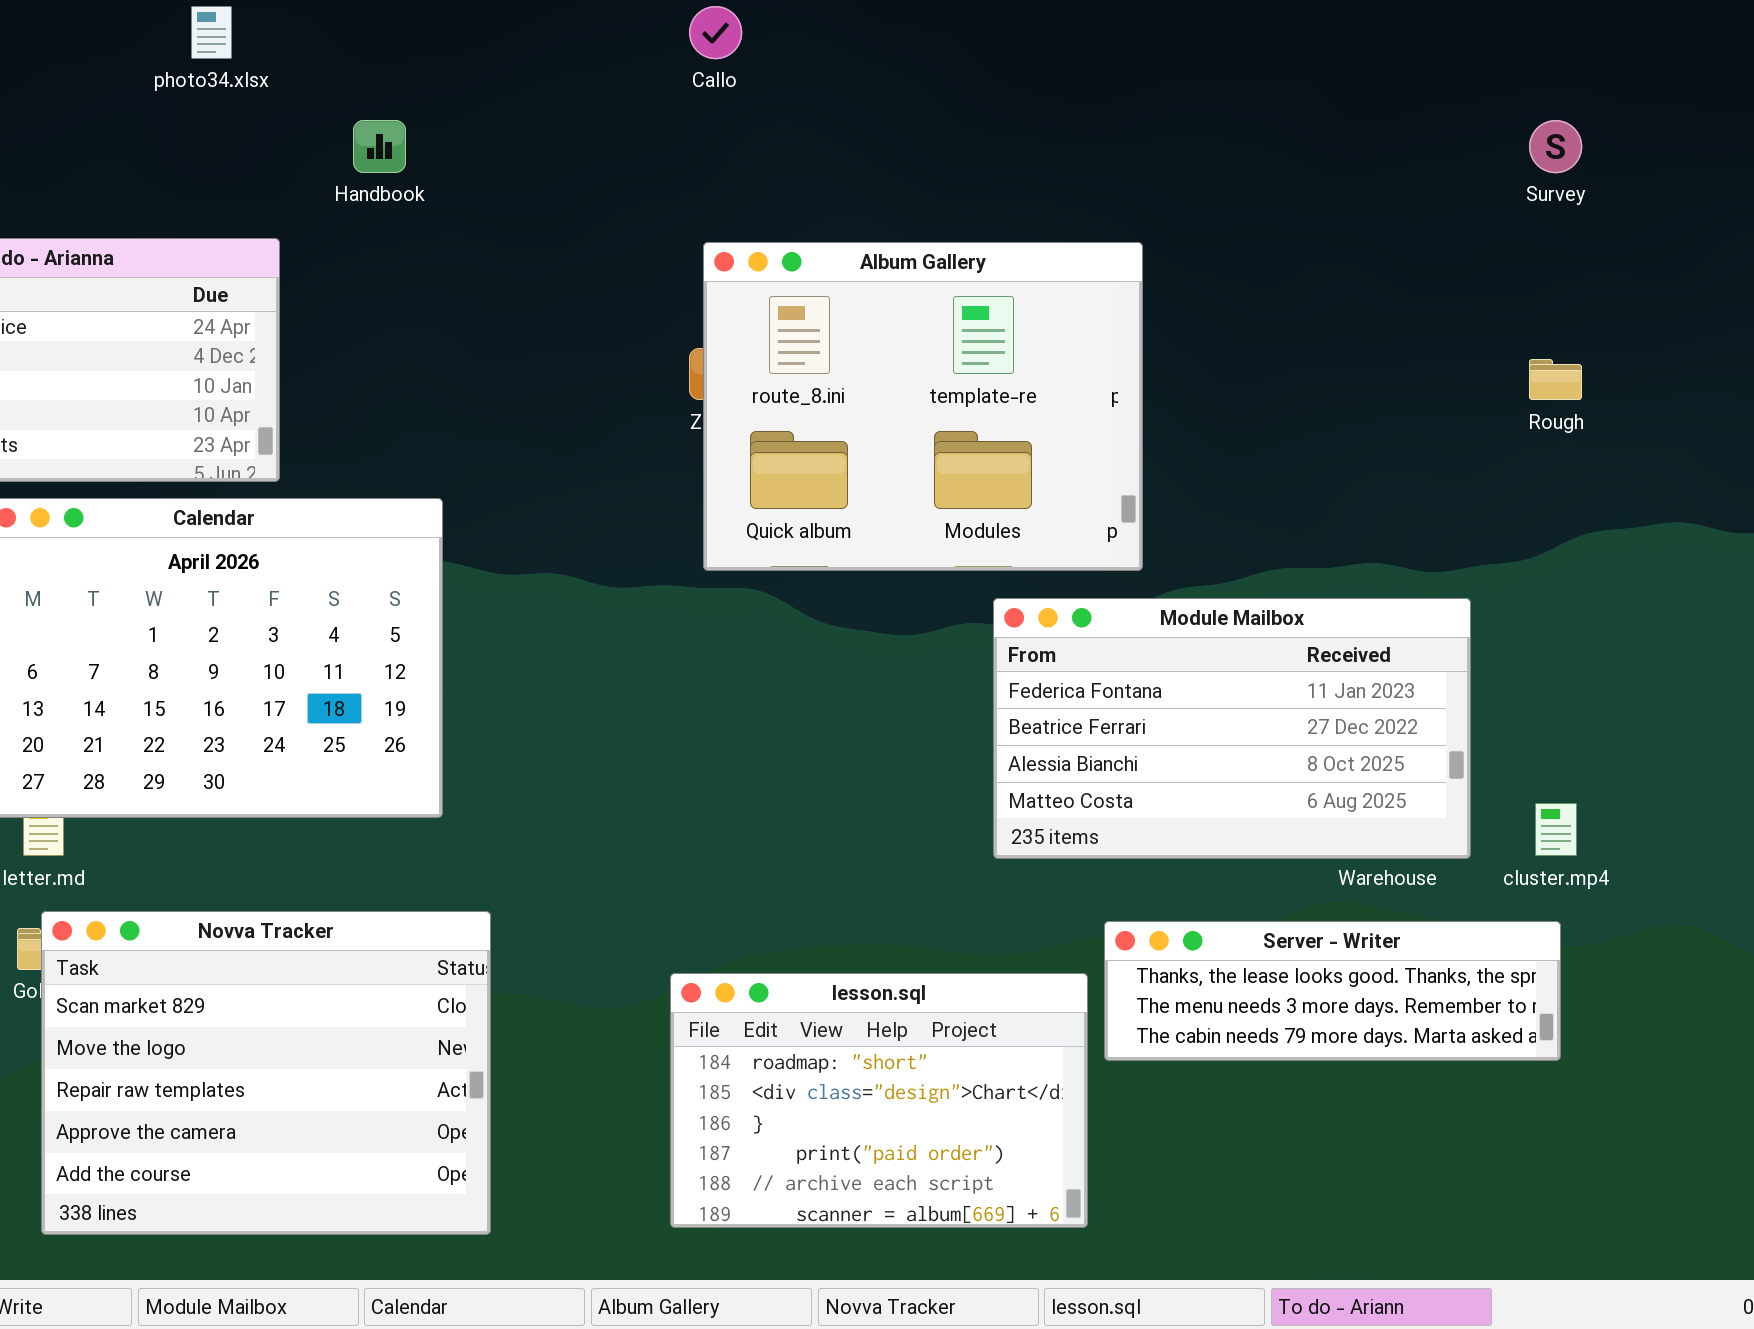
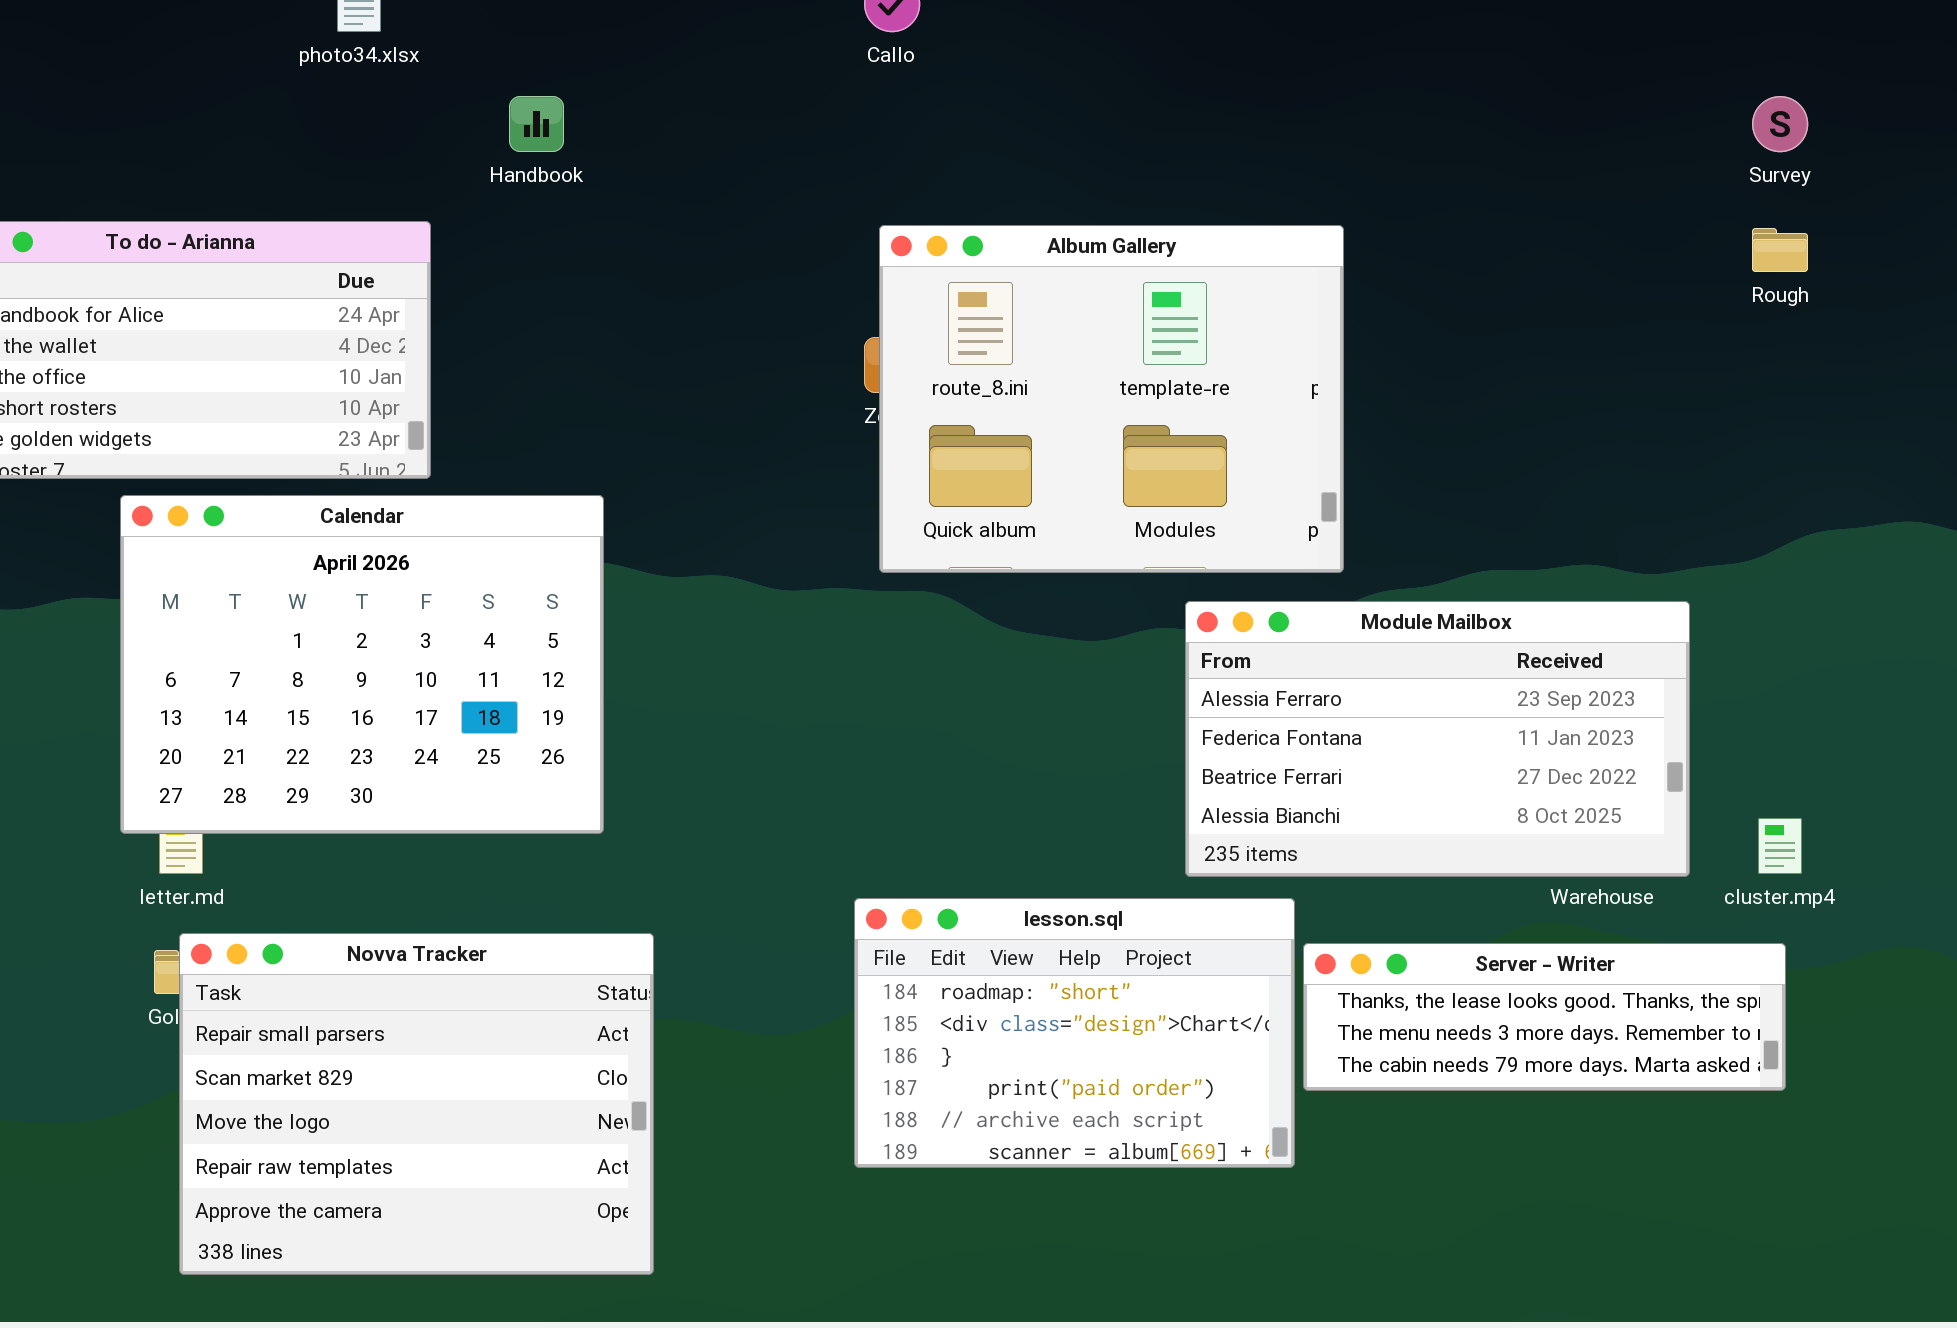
Rough: [1529,359,1582,400] -> [1752,228,1808,272], moved
Module Mailbox: [993,598,1471,859] -> [1185,601,1690,877], scrolled up 1 row
Novva Tracker: [41,911,491,1235] -> [179,933,654,1275], scrolled up 1 row
lesson.sql: [670,973,1088,1228] -> [854,898,1295,1168], moved

